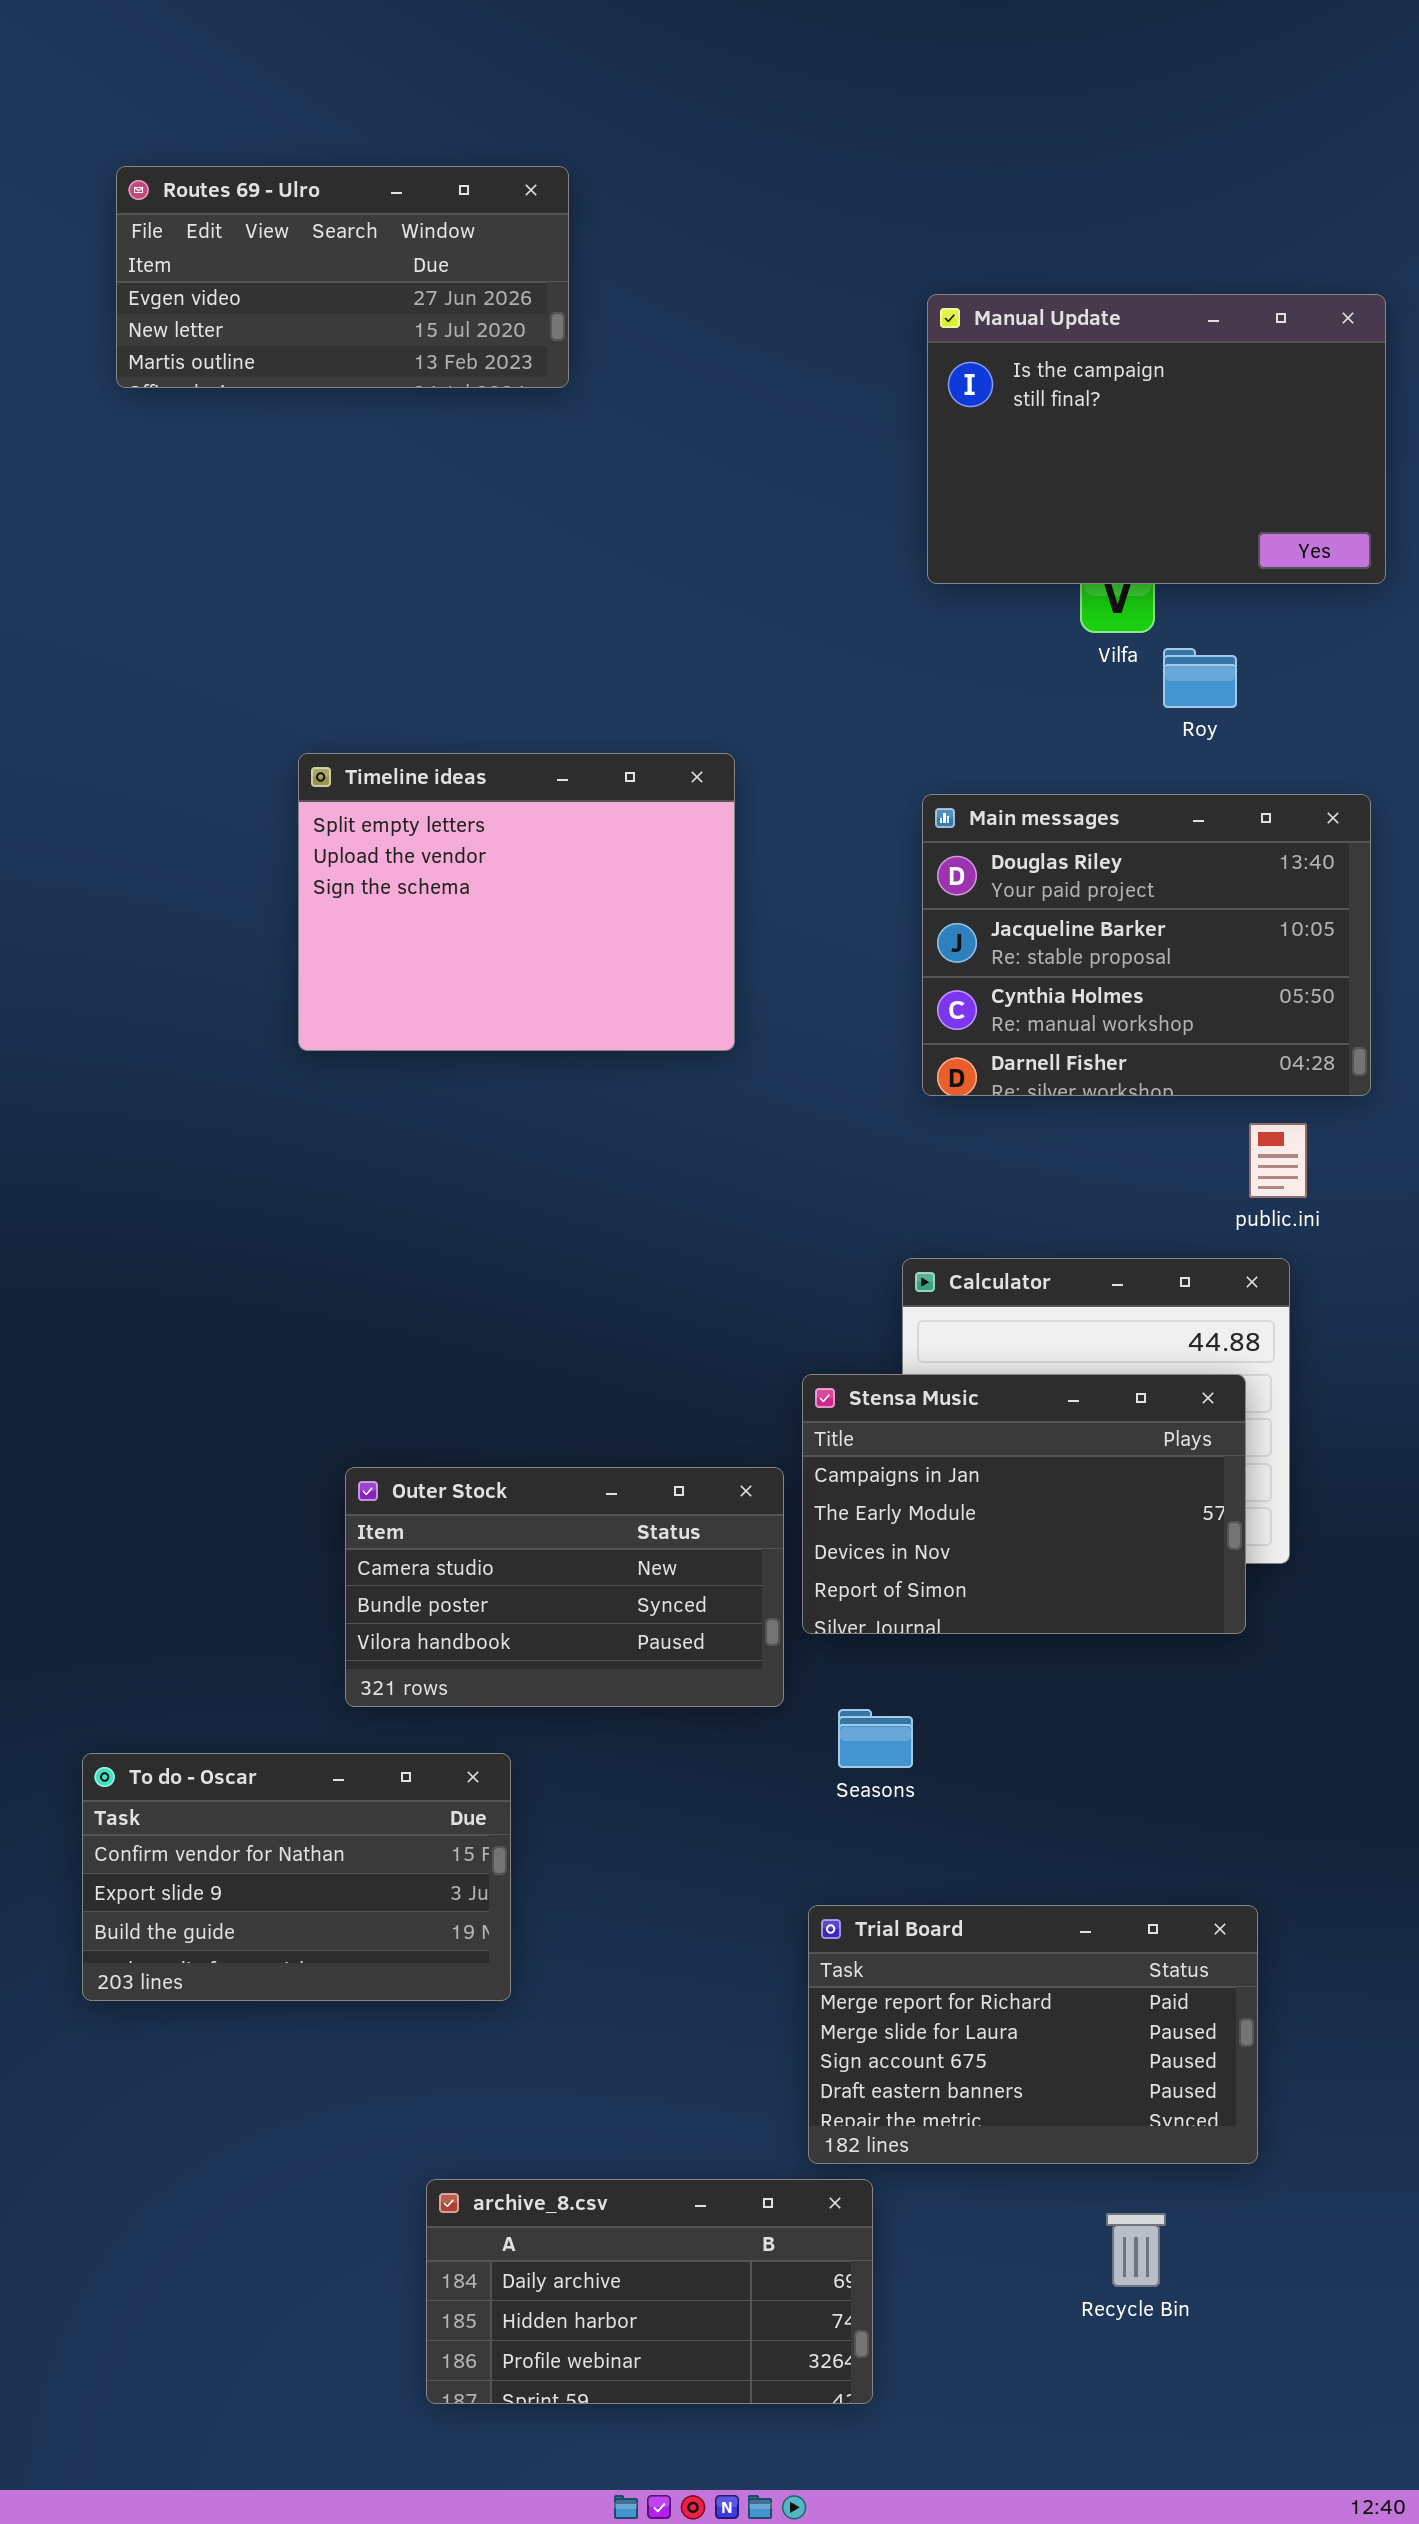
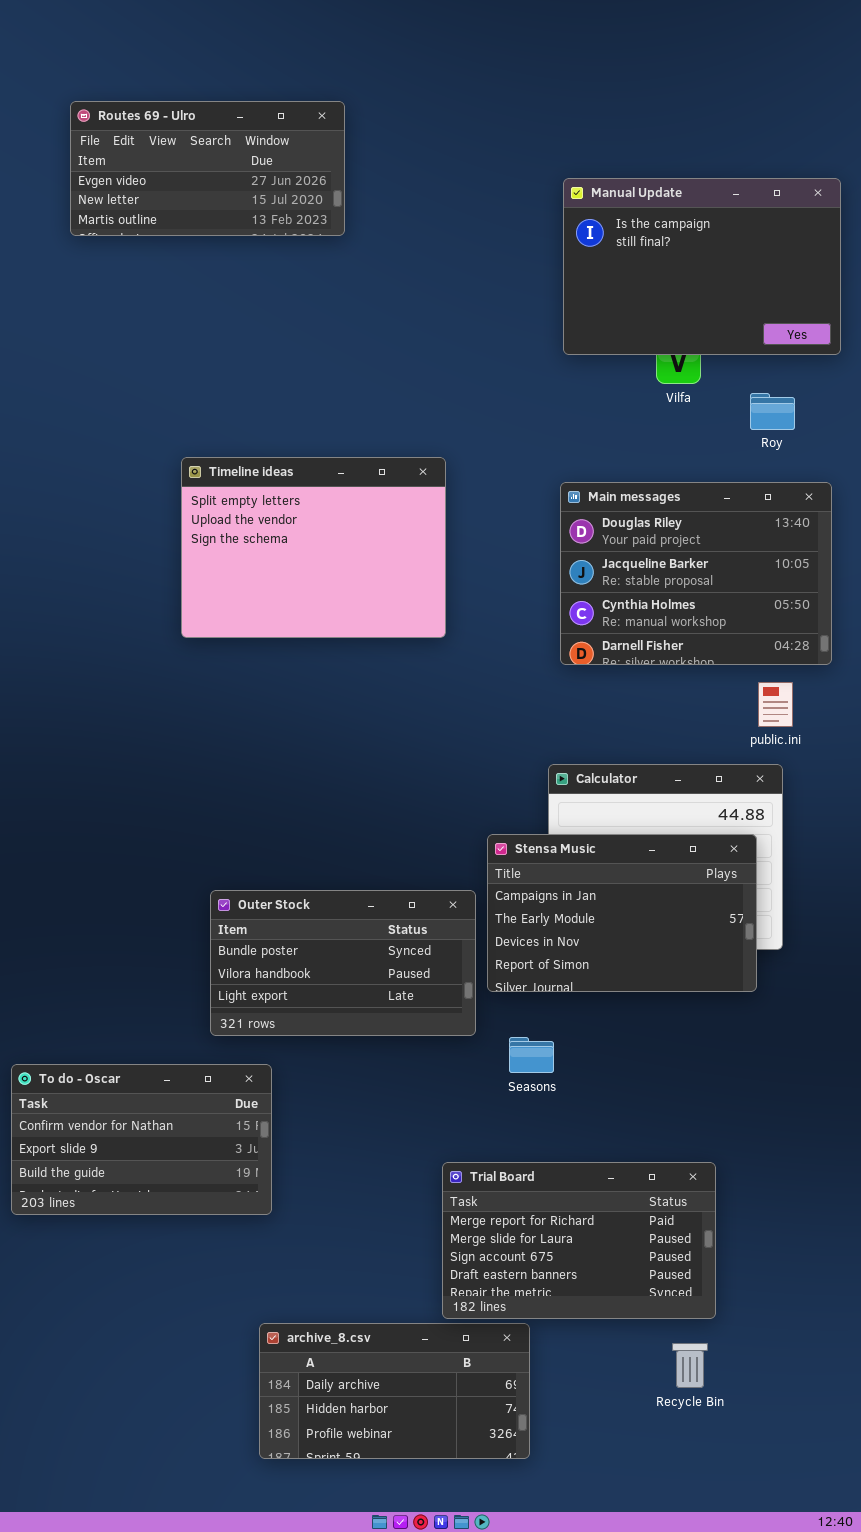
Roy: [1163,648,1237,708] -> [750,393,795,430], moved
Outer Stock: [345,1467,784,1707] -> [210,890,476,1036], scrolled down 1 row
To do - Oscar: [82,1753,511,2001] -> [11,1064,272,1215], moved
Trial Board: [808,1905,1258,2164] -> [442,1162,716,1319], moved

